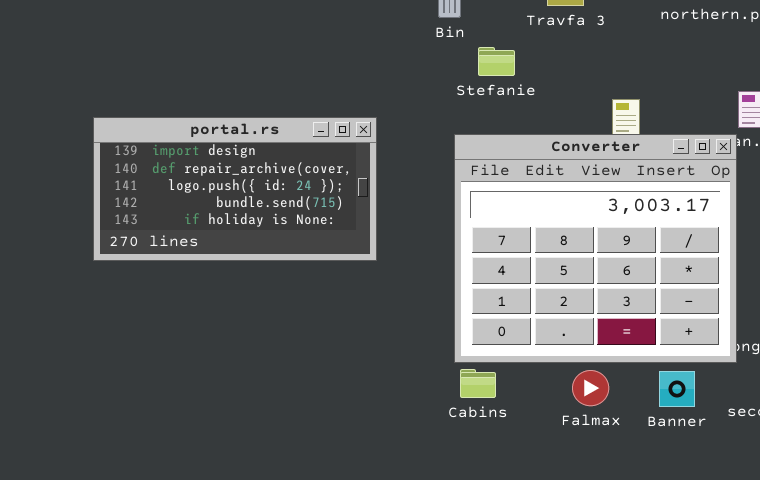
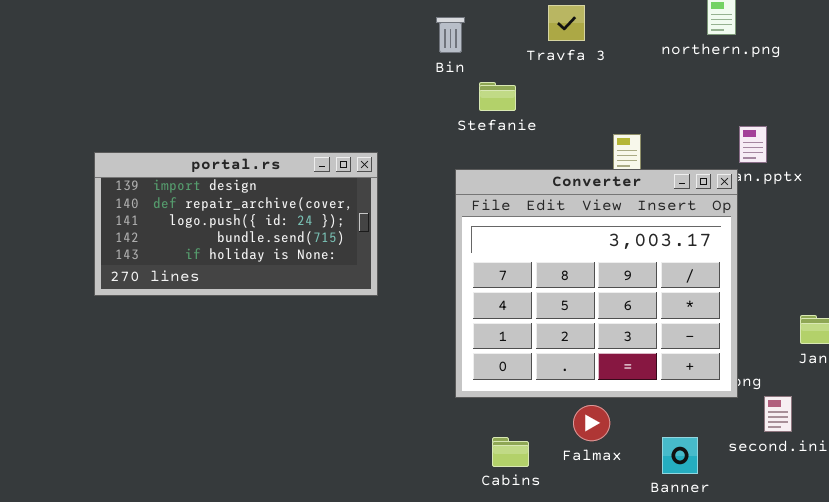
Cabins: [460,369,496,398] -> [492,437,529,467], moved
Banner: [659,371,695,407] -> [662,437,698,474], moved

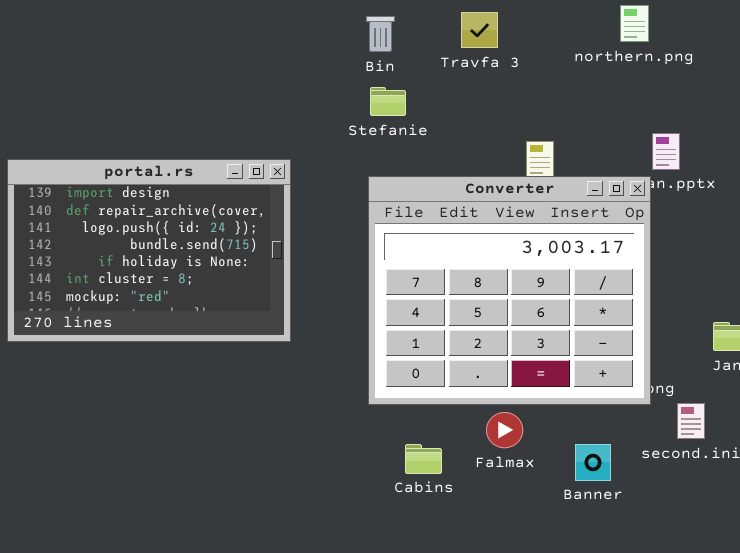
Bin: [436,17,465,53] -> [366,16,395,52], moved
Stefanie: [479,82,516,111] -> [370,87,406,116], moved
portal.rs: [94,152,378,296] -> [7,159,291,342], resized

